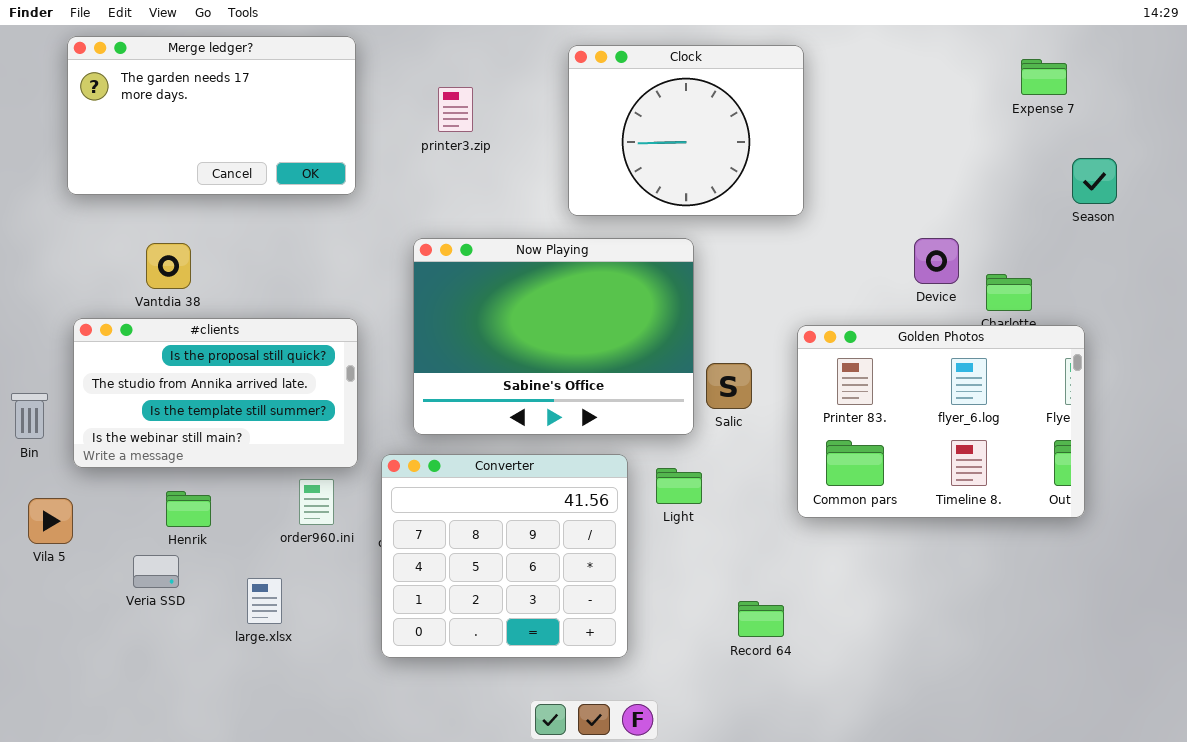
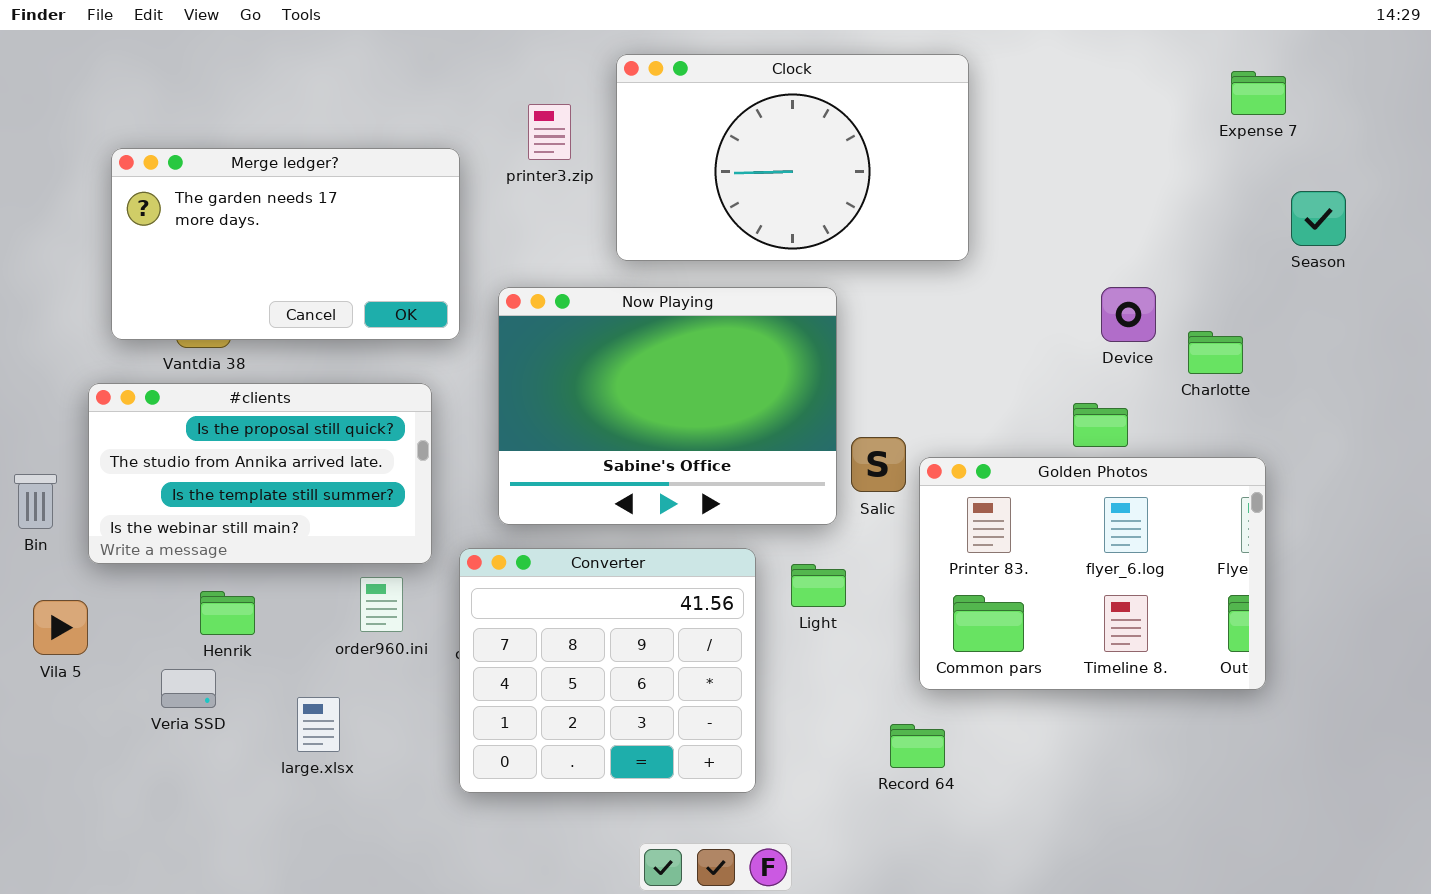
Merge ledger?: [67,36,356,195] -> [111,148,460,340], moved
Clock: [568,45,804,216] -> [616,54,969,261], resized
Golden Photos: [797,325,1085,518] -> [919,457,1266,690], moved

